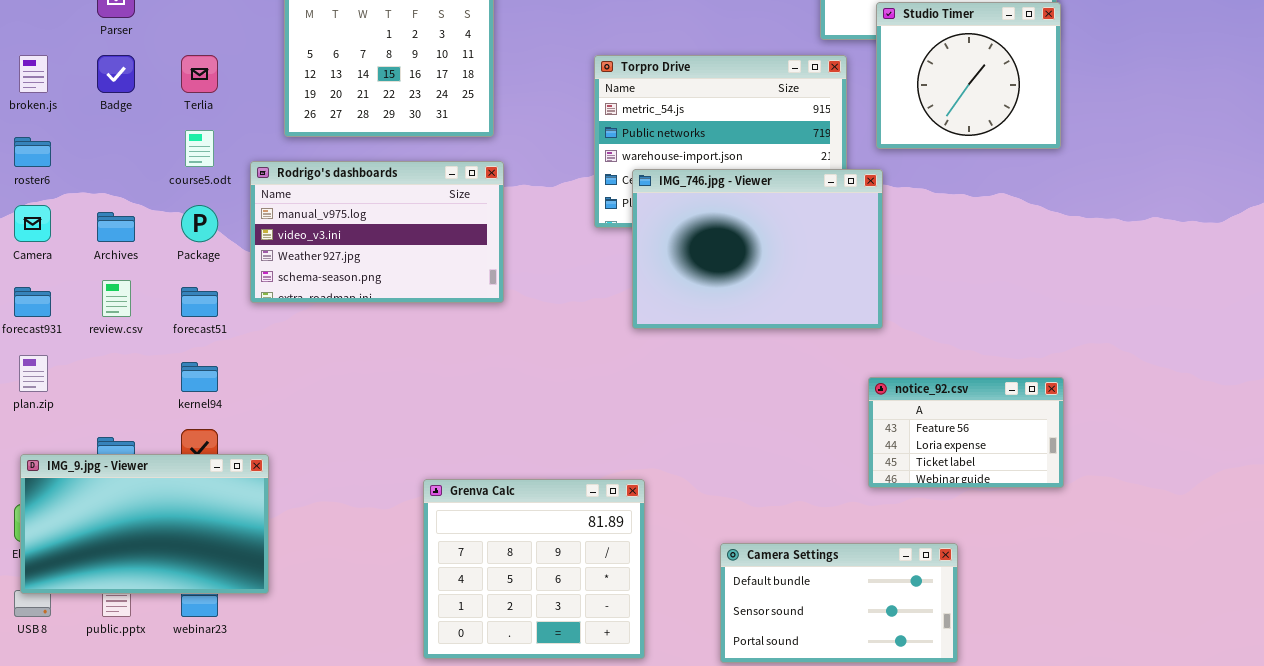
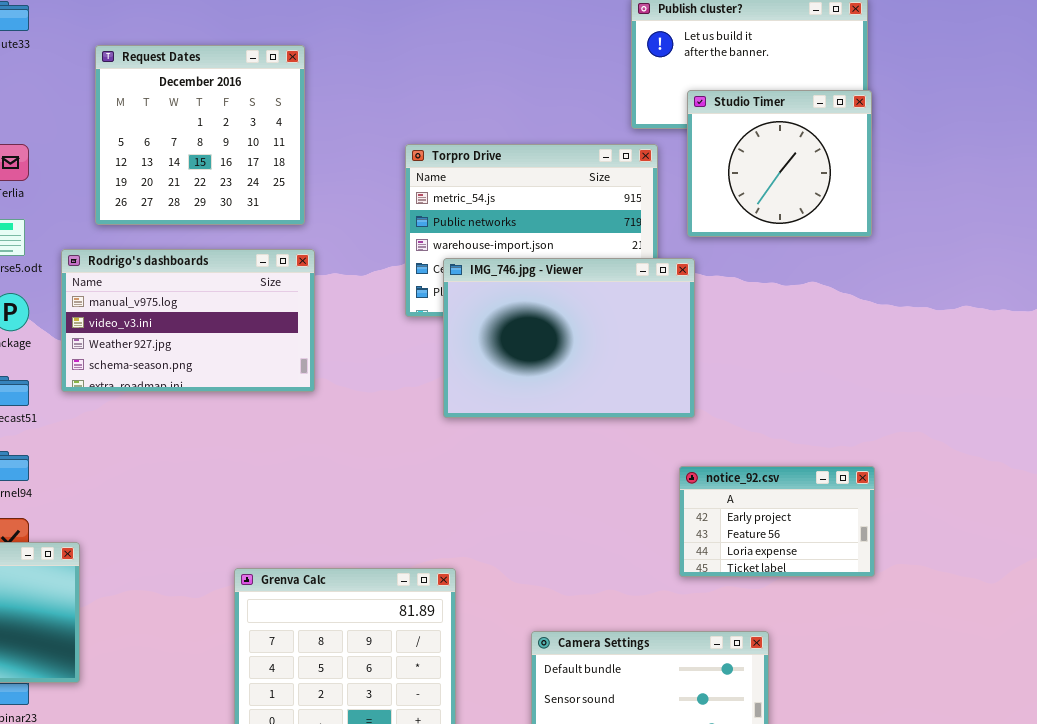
notice_92.csv: [868,377,1064,488] -> [679,466,875,577], scrolled up 1 row

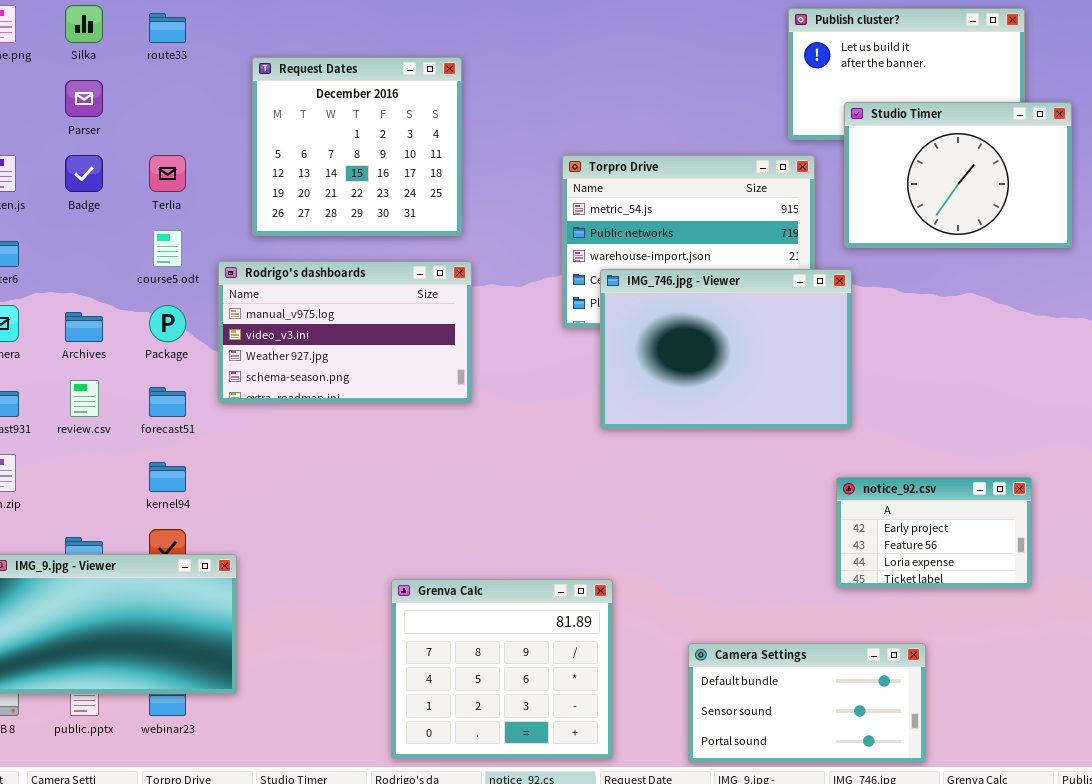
Studio Timer: [687,90,872,237] -> [844,102,1072,248], resized

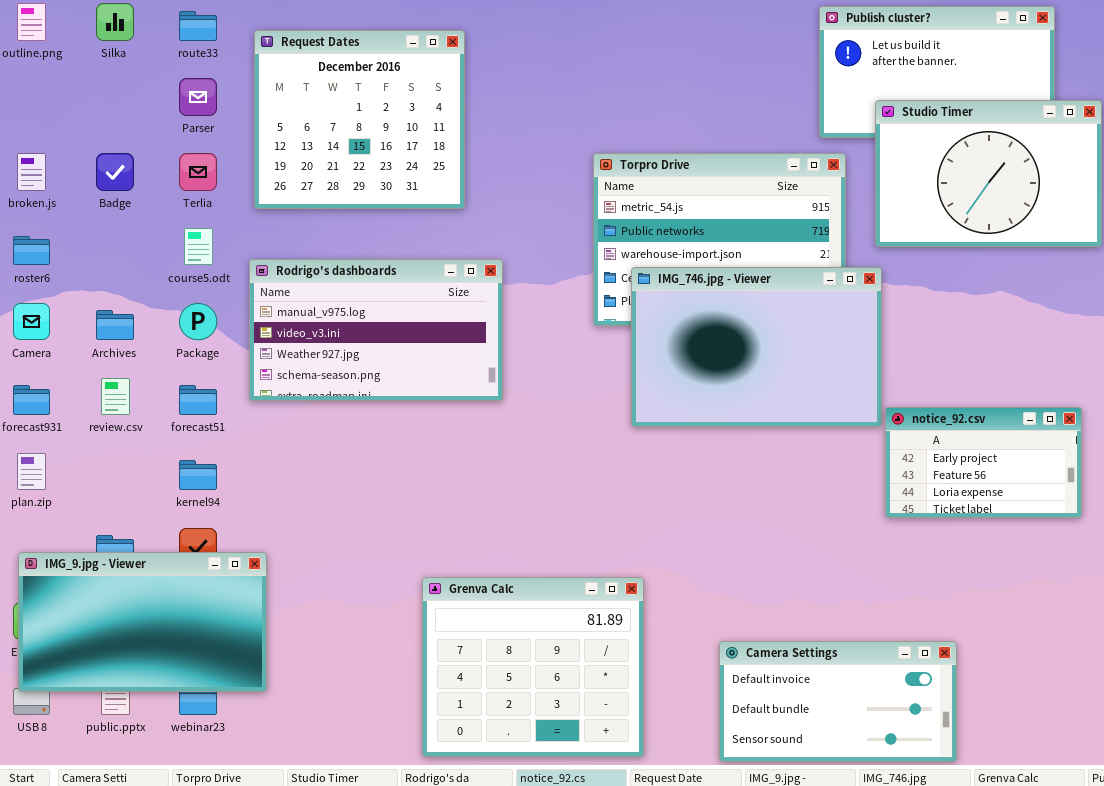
Request Dates: [252,57,462,236] -> [254,30,465,209], moved
Parser: [65,80,103,117] -> [179,78,217,116], moved
notice_92.csv: [836,477,1032,588] -> [885,407,1082,518], moved
Camera Settings: [688,643,926,763] -> [719,641,957,762], scrolled up 1 row

